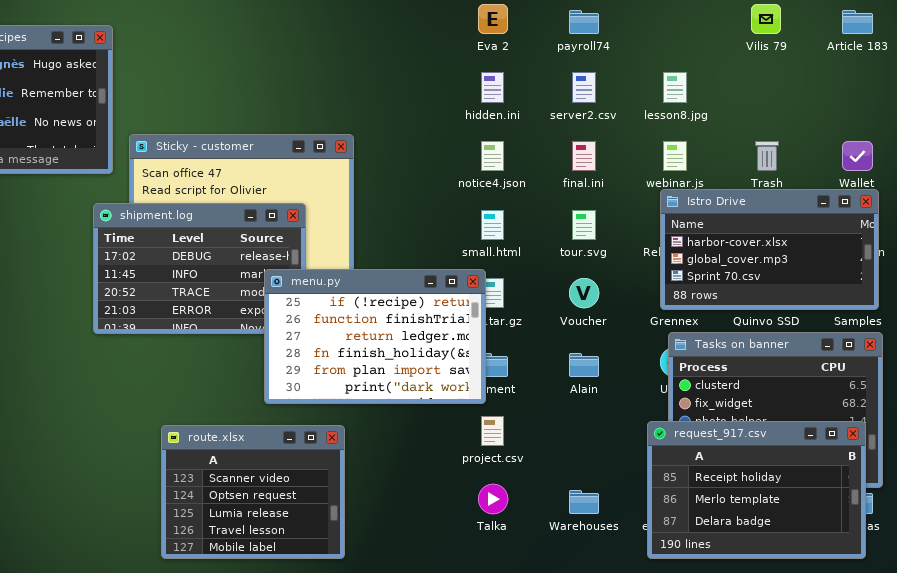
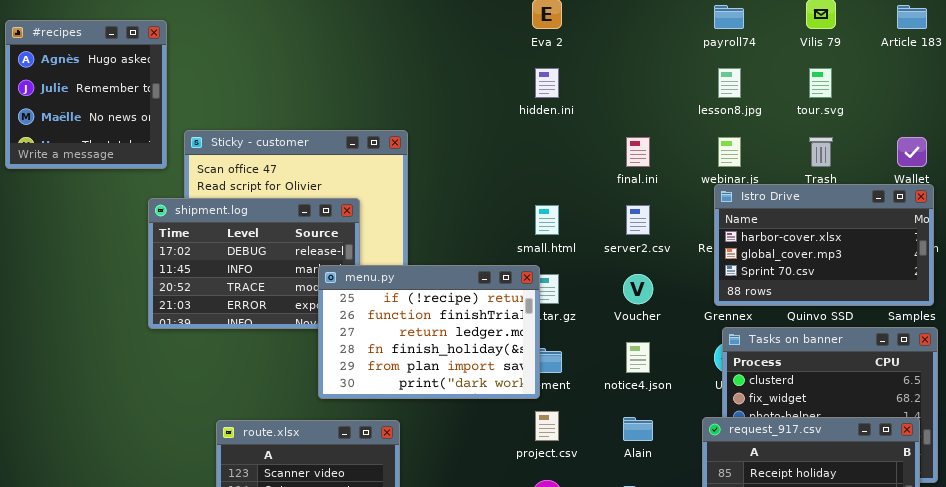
payroll74: [569,10,599,34] -> [714,5,744,29], moved
server2.csv: [572,72,596,103] -> [626,205,650,235], moved
notice4.json: [481,141,504,171] -> [626,342,650,373], moved
tour.svg: [572,210,596,240] -> [809,68,832,98], moved
Alain: [569,353,599,377] -> [623,417,653,441], moved

